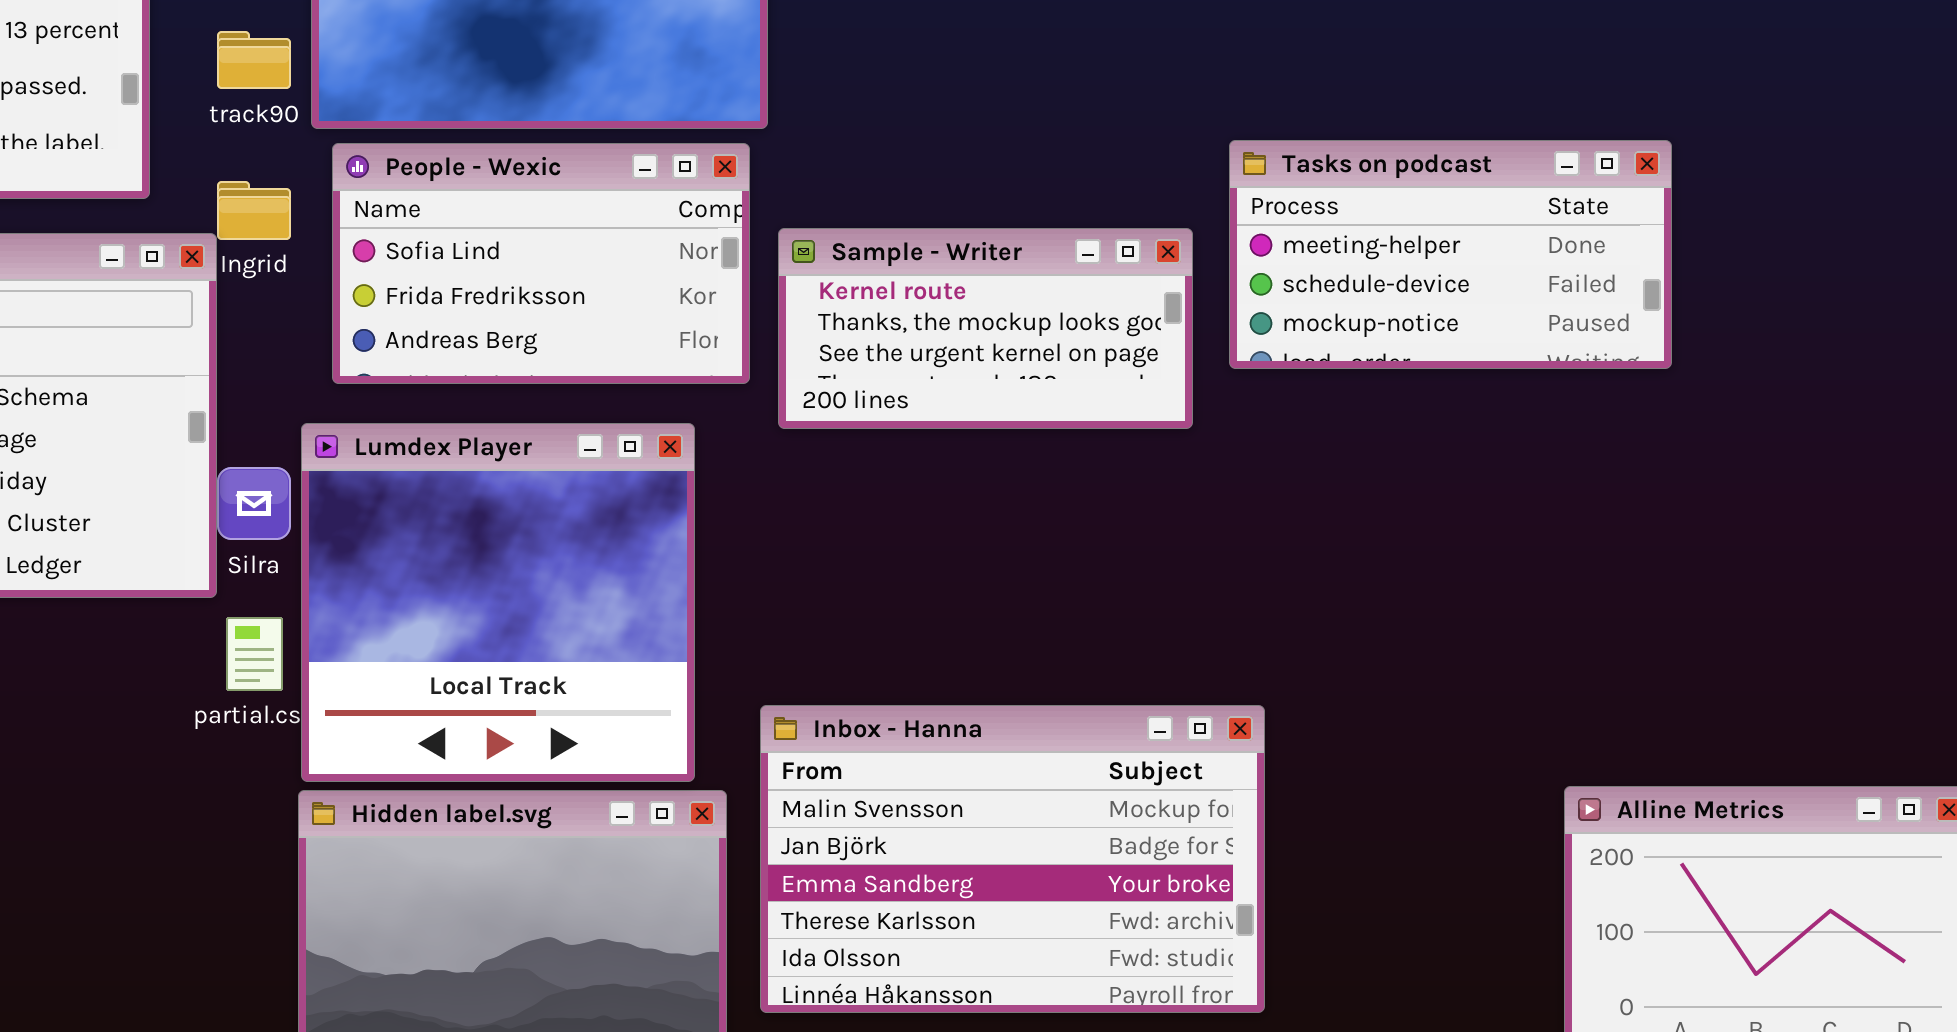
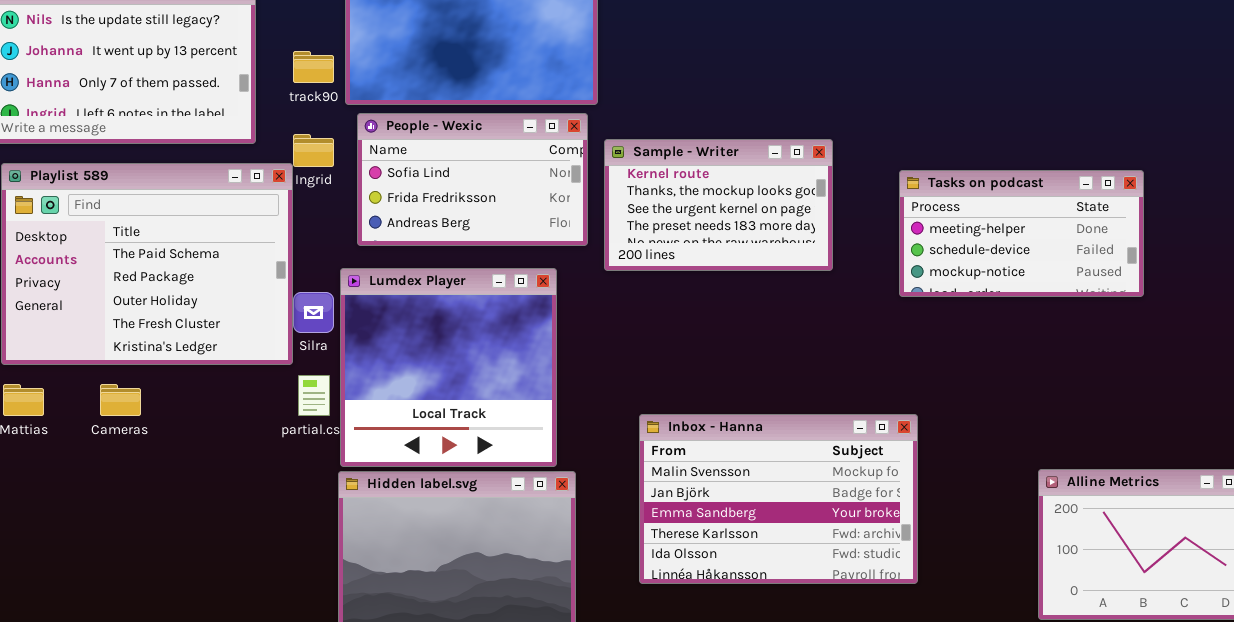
Tasks on podcast: [1229,140,1672,369] -> [899,170,1144,297], moved
Sample - Writer: [778,228,1193,429] -> [604,139,833,271], resized
Inbox - Hanna: [760,705,1265,1013] -> [639,414,918,584], moved

